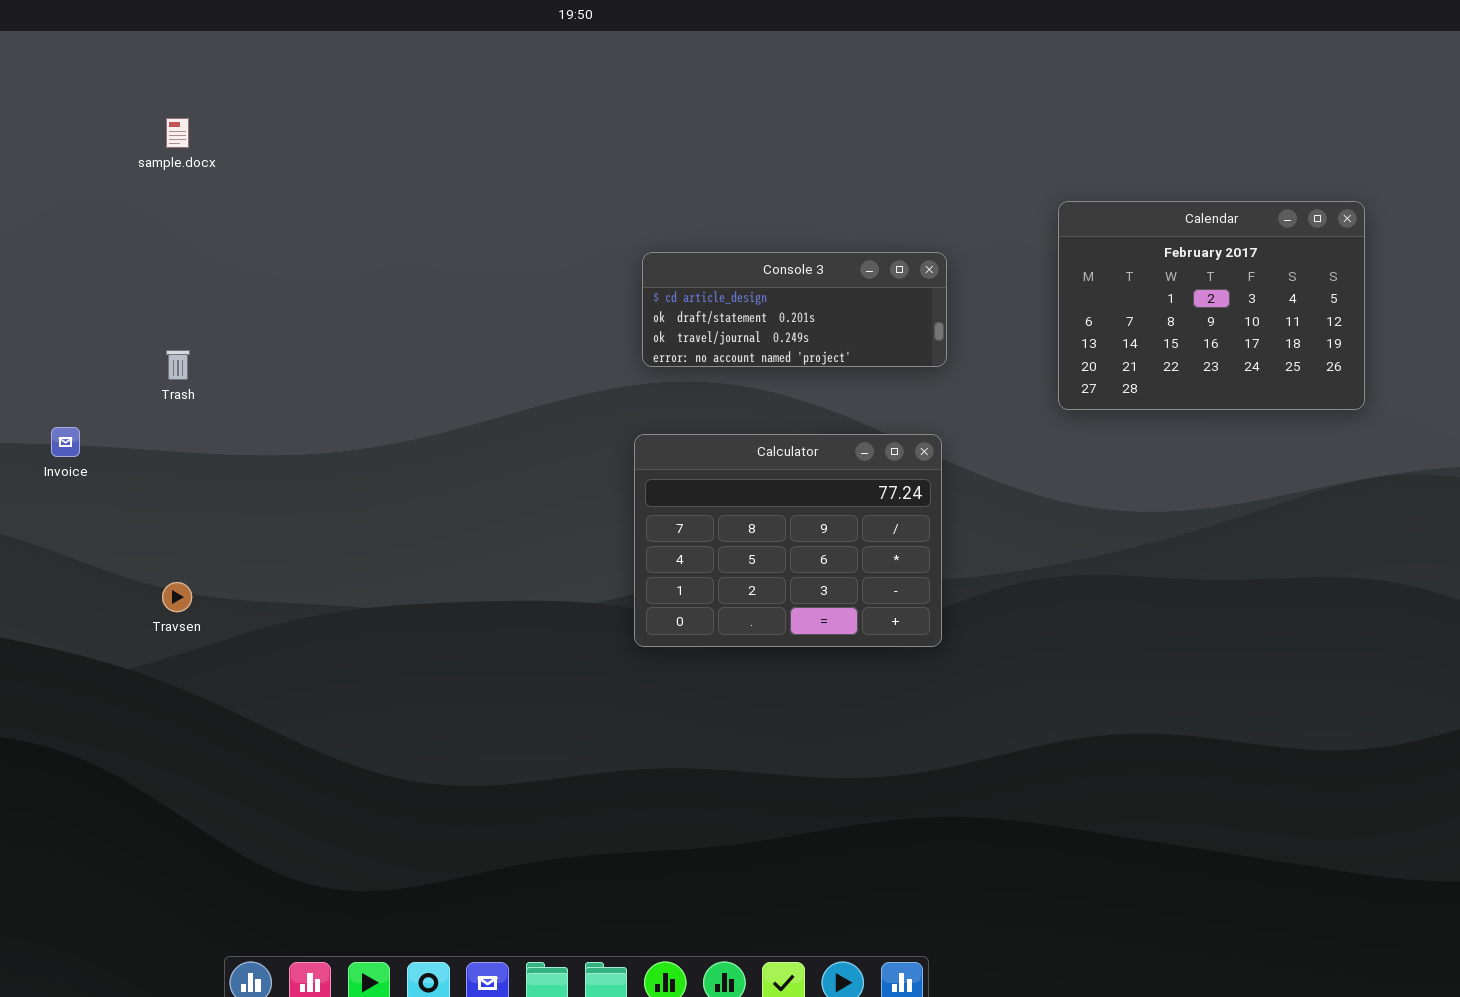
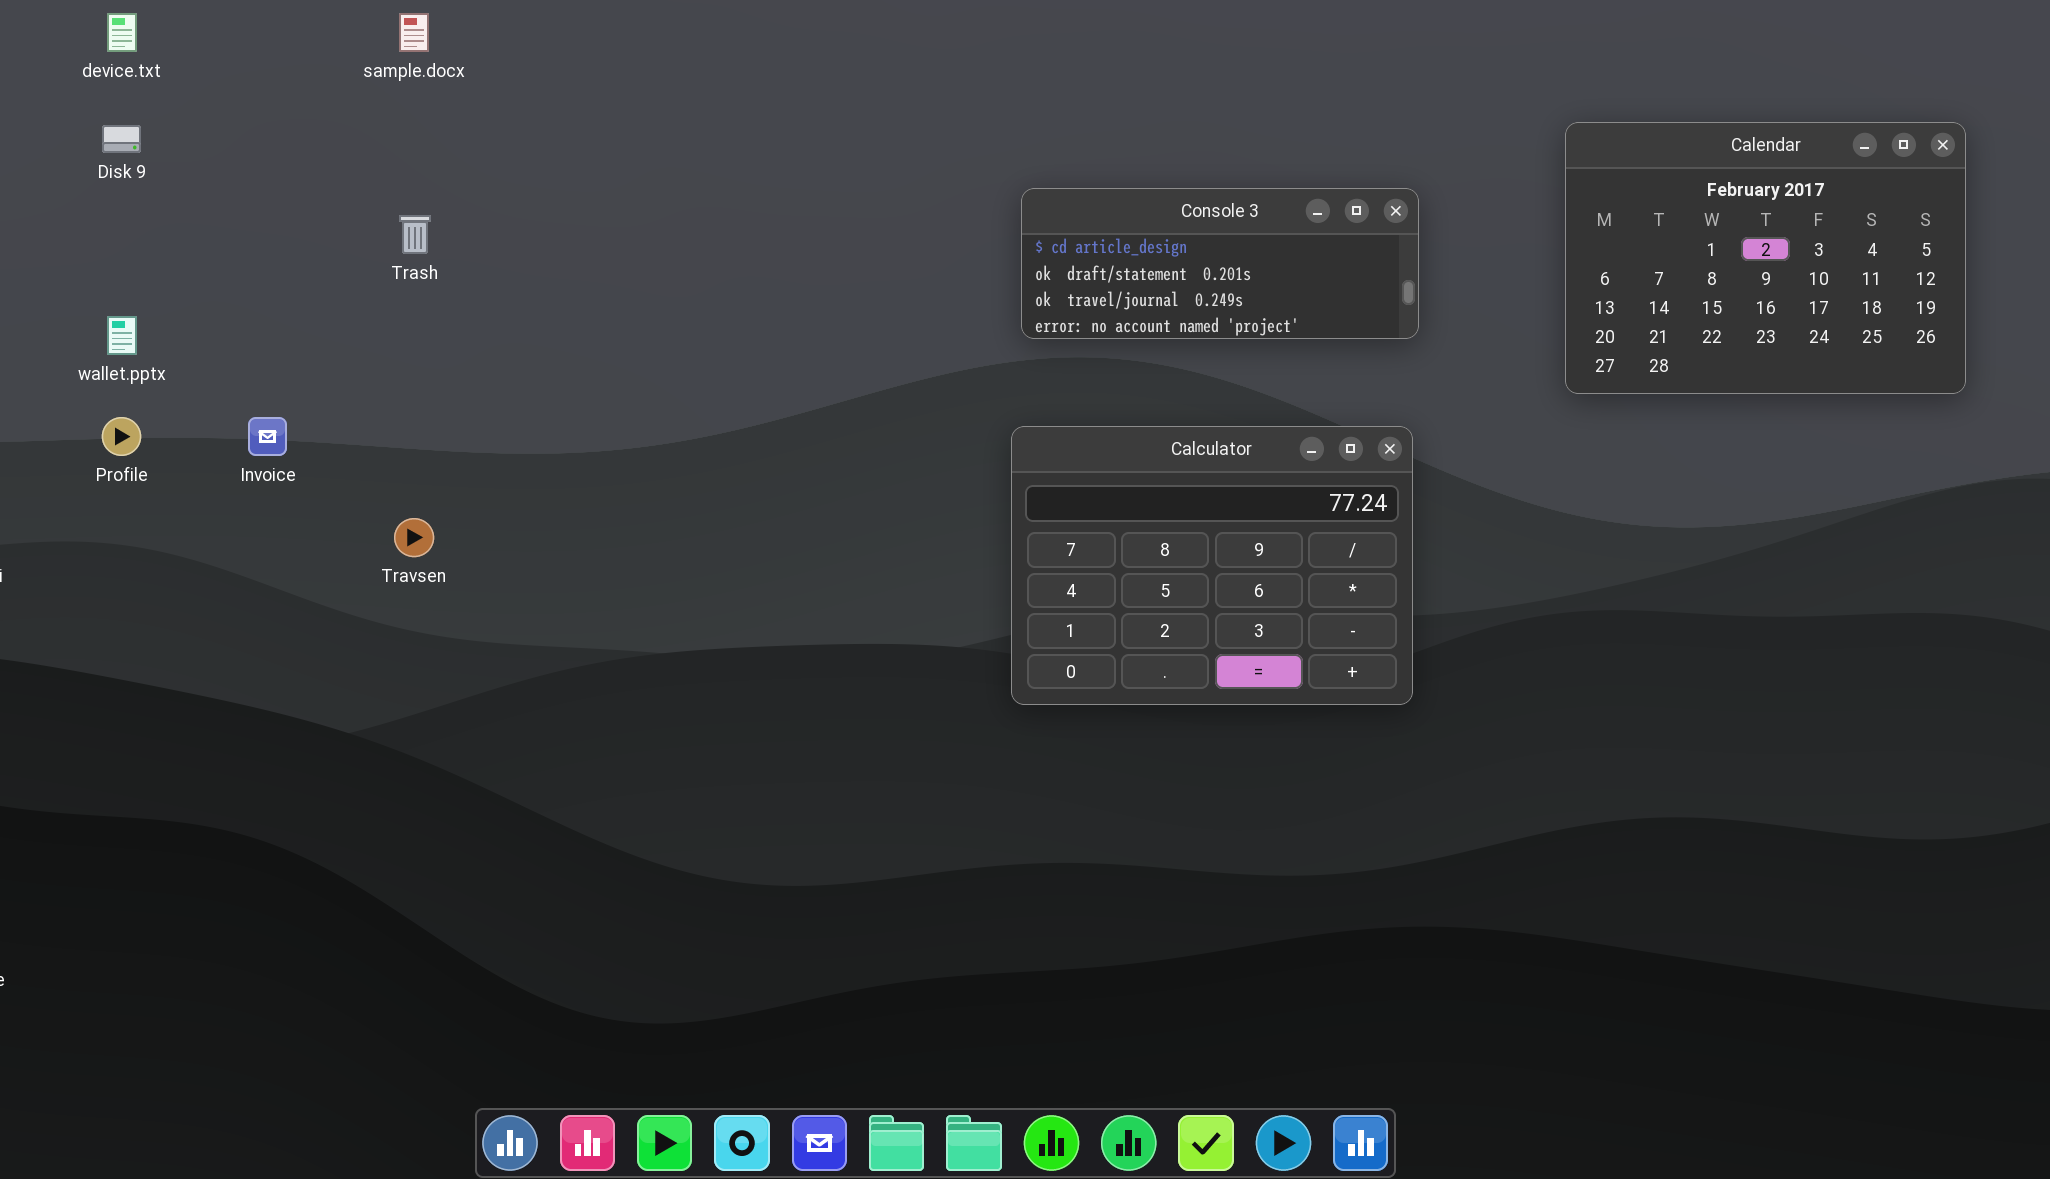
Trash: [166,350,190,380] -> [399,215,431,254], moved
Travsen: [162,582,192,612] -> [394,518,434,557], moved

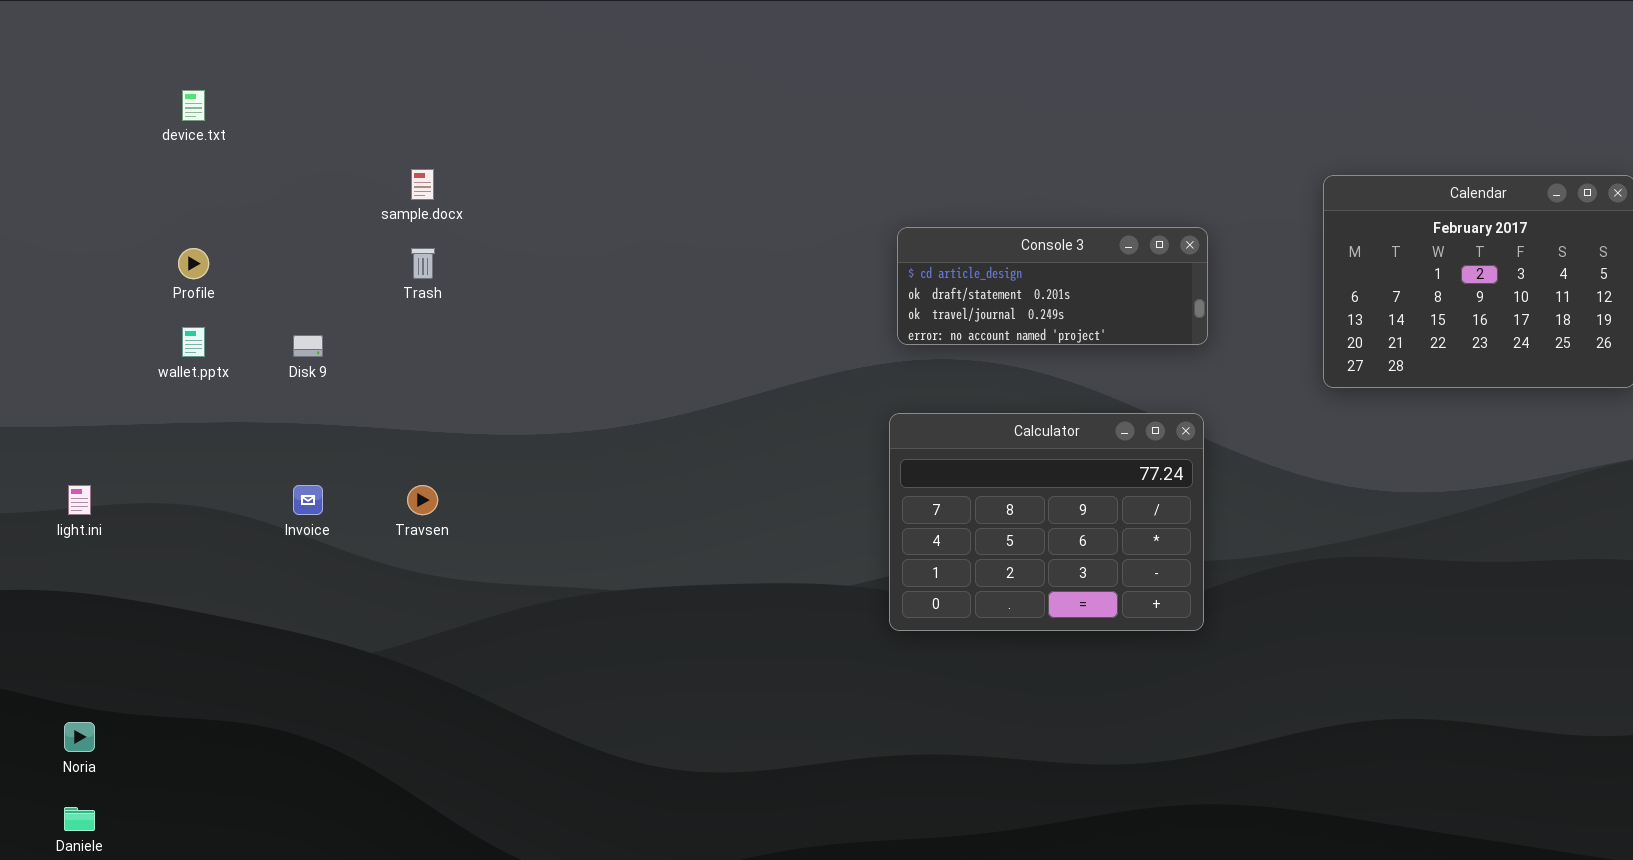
sample.docx: [399,13,429,52] -> [411,169,434,200], moved
Disk 9: [102,125,141,153] -> [293,335,323,357], moved
Profile: [102,417,141,456] -> [178,248,209,279], moved
Invoice: [248,417,287,456] -> [293,485,323,515], moved

